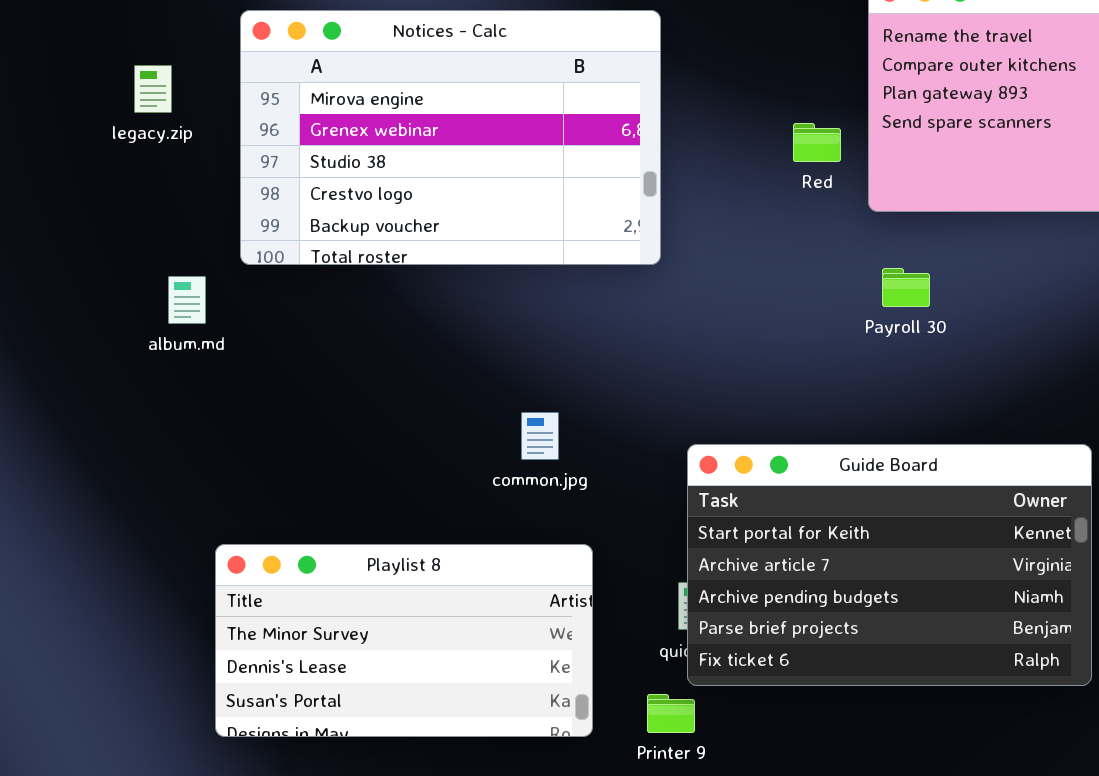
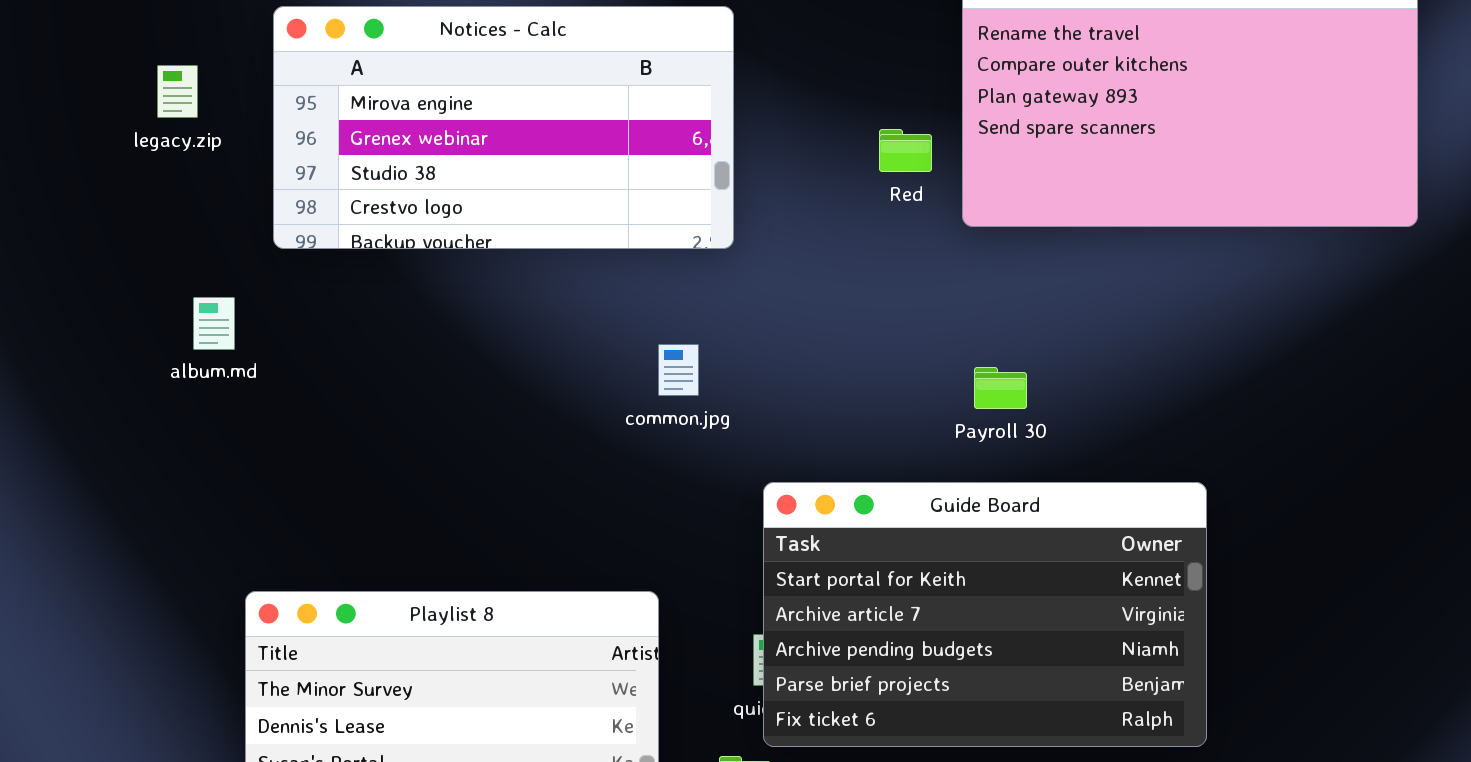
Notices - Calc: [240,10,661,265] -> [273,6,734,249], resized
Payroll 30: [882,268,930,307] -> [974,367,1027,409], moved
common.jpg: [521,412,559,460] -> [658,344,699,396], moved

